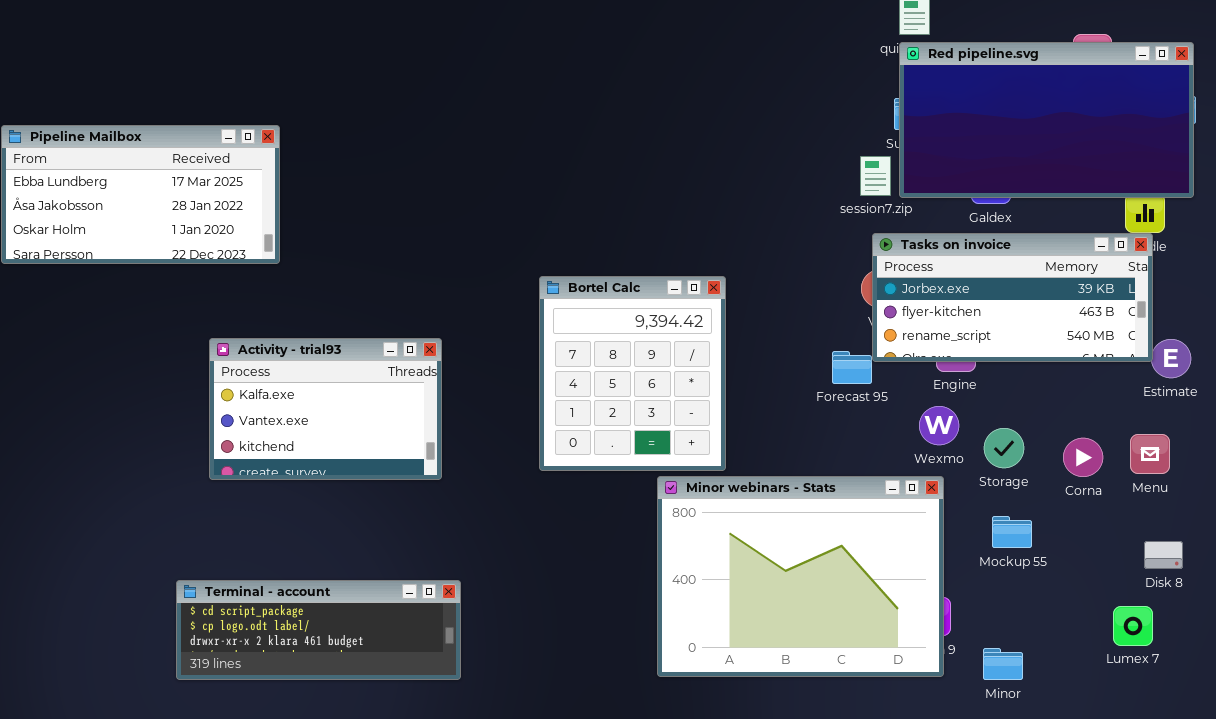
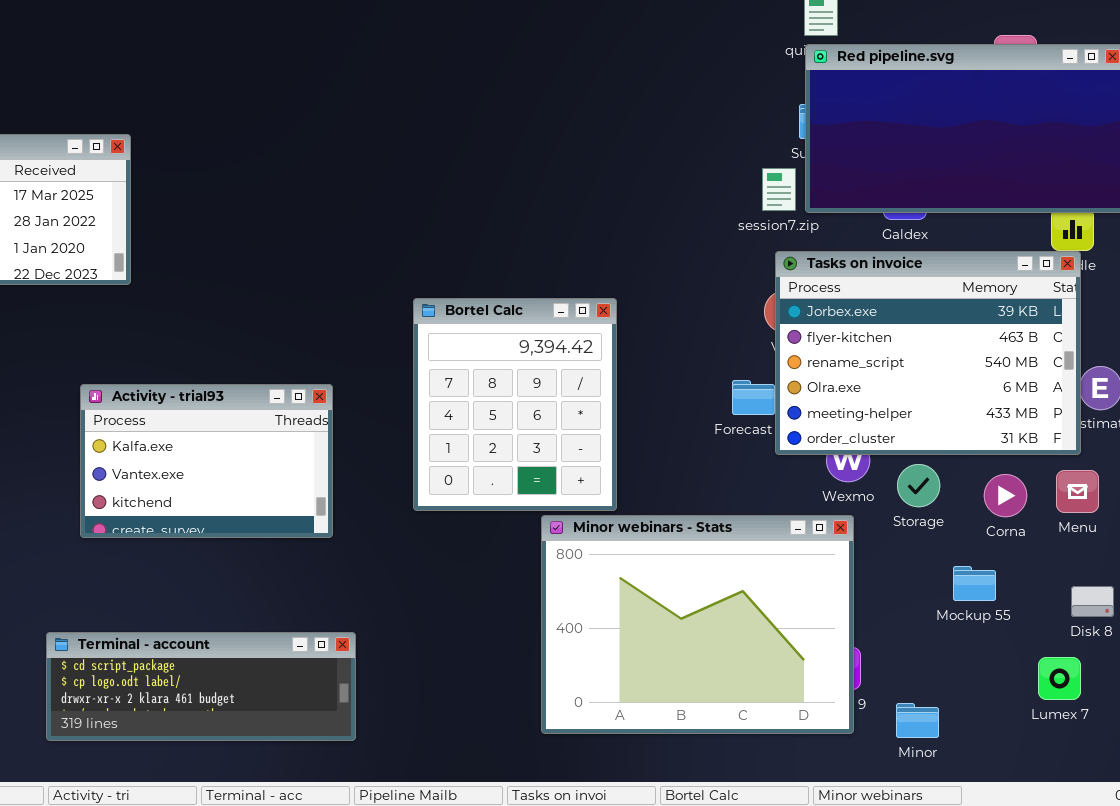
Tasks on invoice: [872,233,1153,362] -> [775,251,1081,455], resized
Activity - trial93: [209,338,442,480] -> [80,384,333,538], moved
Mockup 55: [992,516,1032,548] -> [953,566,996,601], moved
Terminal - account: [176,580,461,680] -> [46,632,356,741], moved

